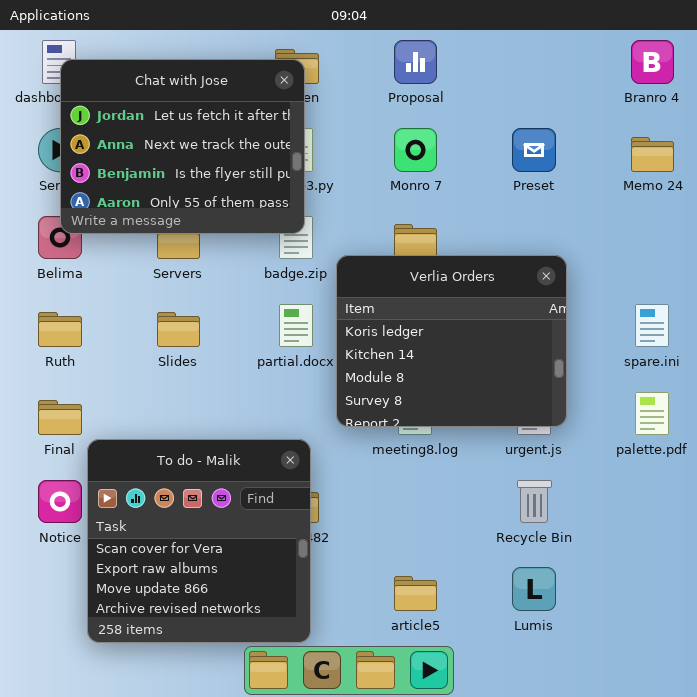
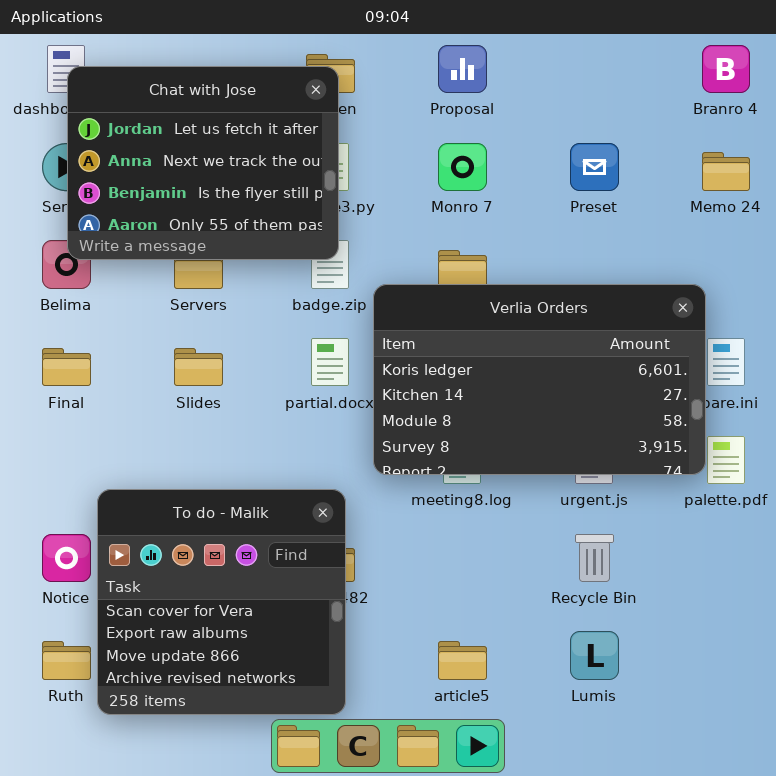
Verlia Orders: [336,255,567,427] -> [373,284,706,475], resized
Ruth: [38,312,82,347] -> [42,641,91,680], moved
Final: [38,400,82,435] -> [42,348,91,386], moved

